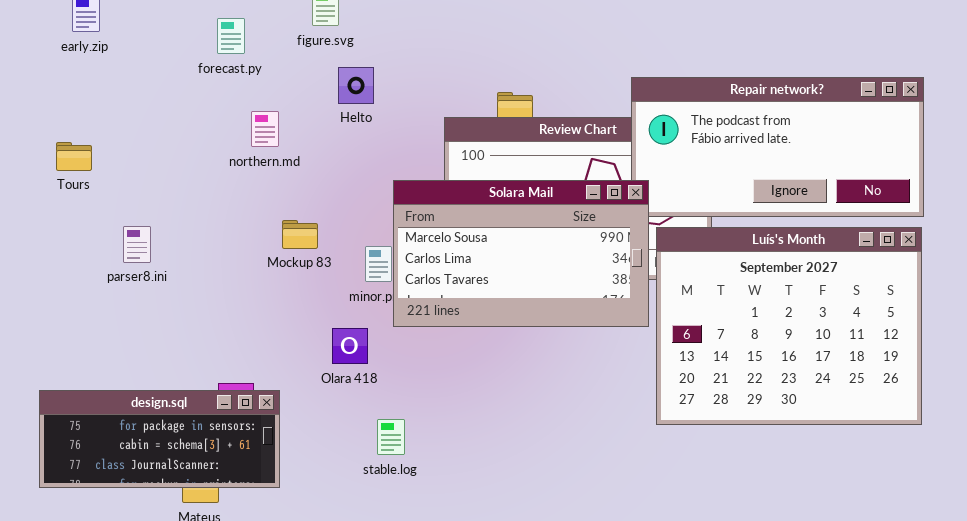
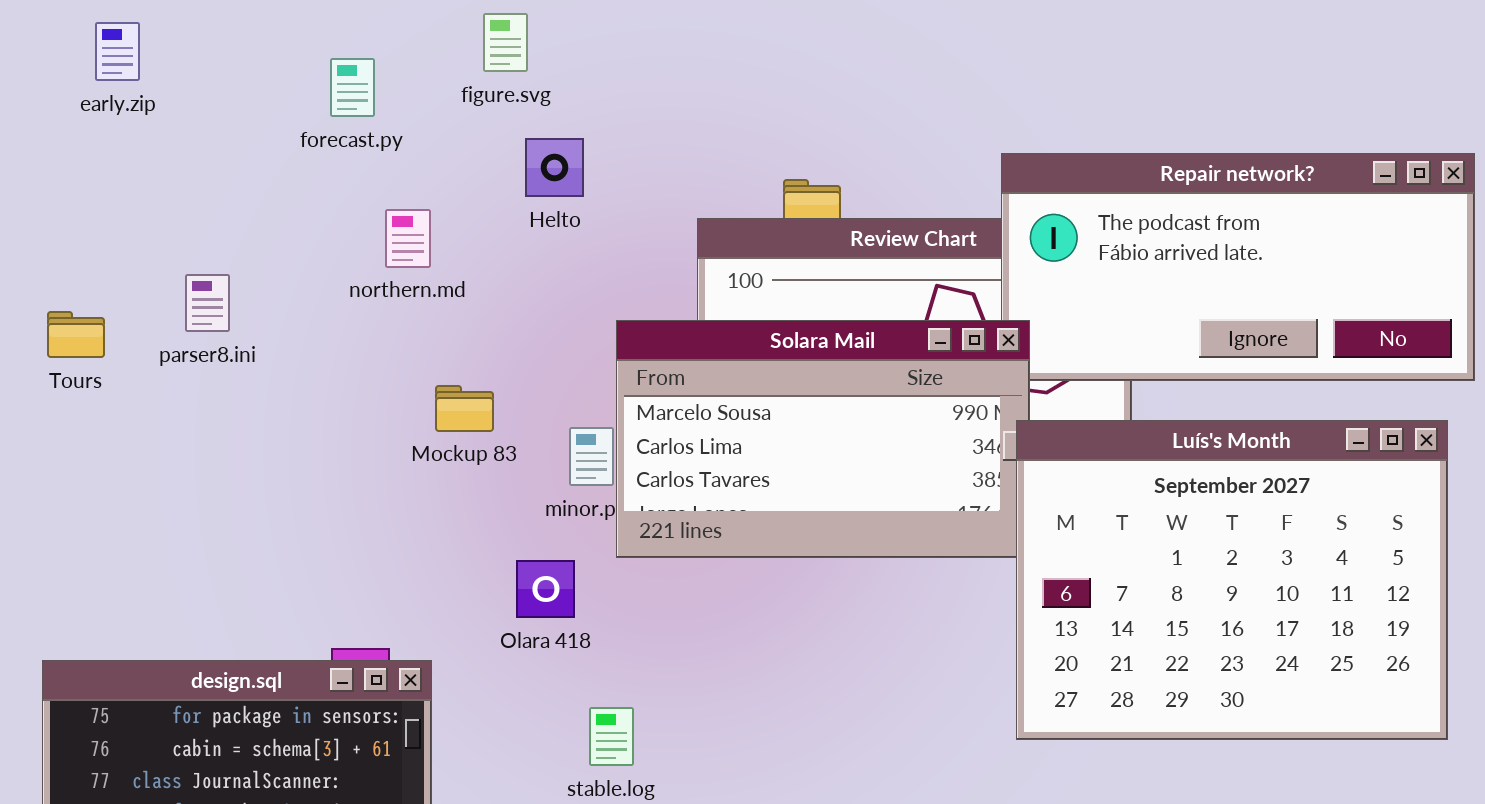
Tours: [56,142,92,171] -> [47,311,105,358], moved
parser8.ini: [123,226,151,263] -> [185,274,230,332], moved
Luís's Month: [656,227,922,425] -> [1016,420,1448,740], moved

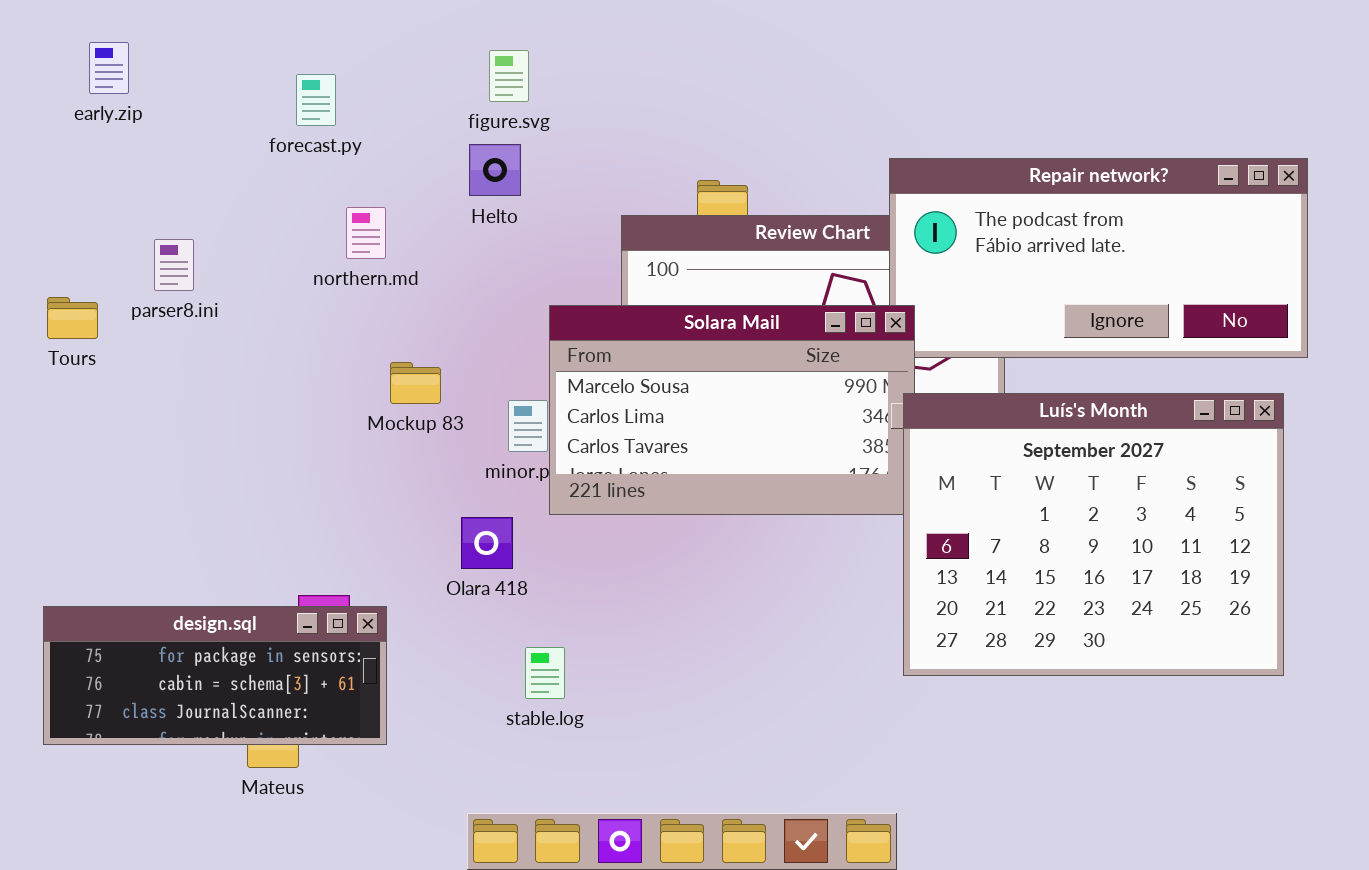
figure.svg: [483,13,528,72] -> [489,50,529,102], moved
parser8.ini: [185,274,230,332] -> [154,239,194,291], moved

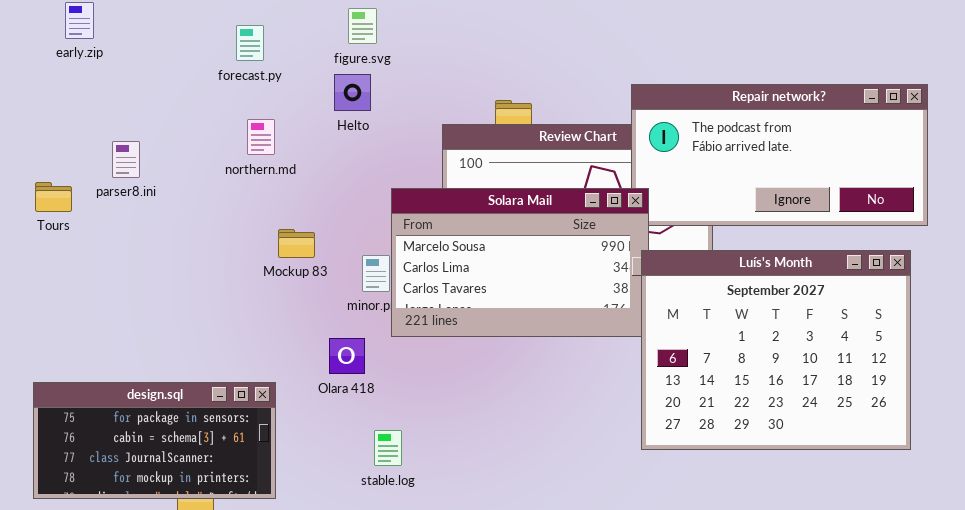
forecast.py: [296,74,336,126] -> [236,25,264,61], moved
design.sql: [43,606,387,745] -> [33,382,276,499], resized

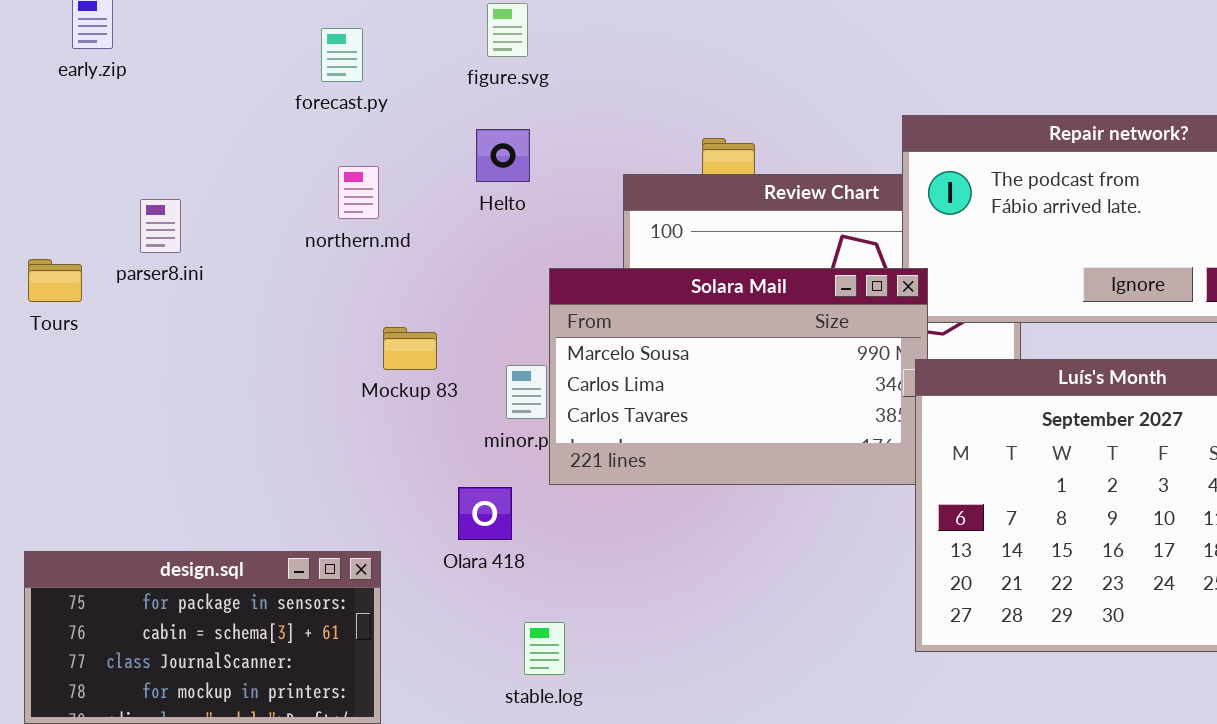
Helto: [334,74,371,111] -> [476,129,530,182], moved

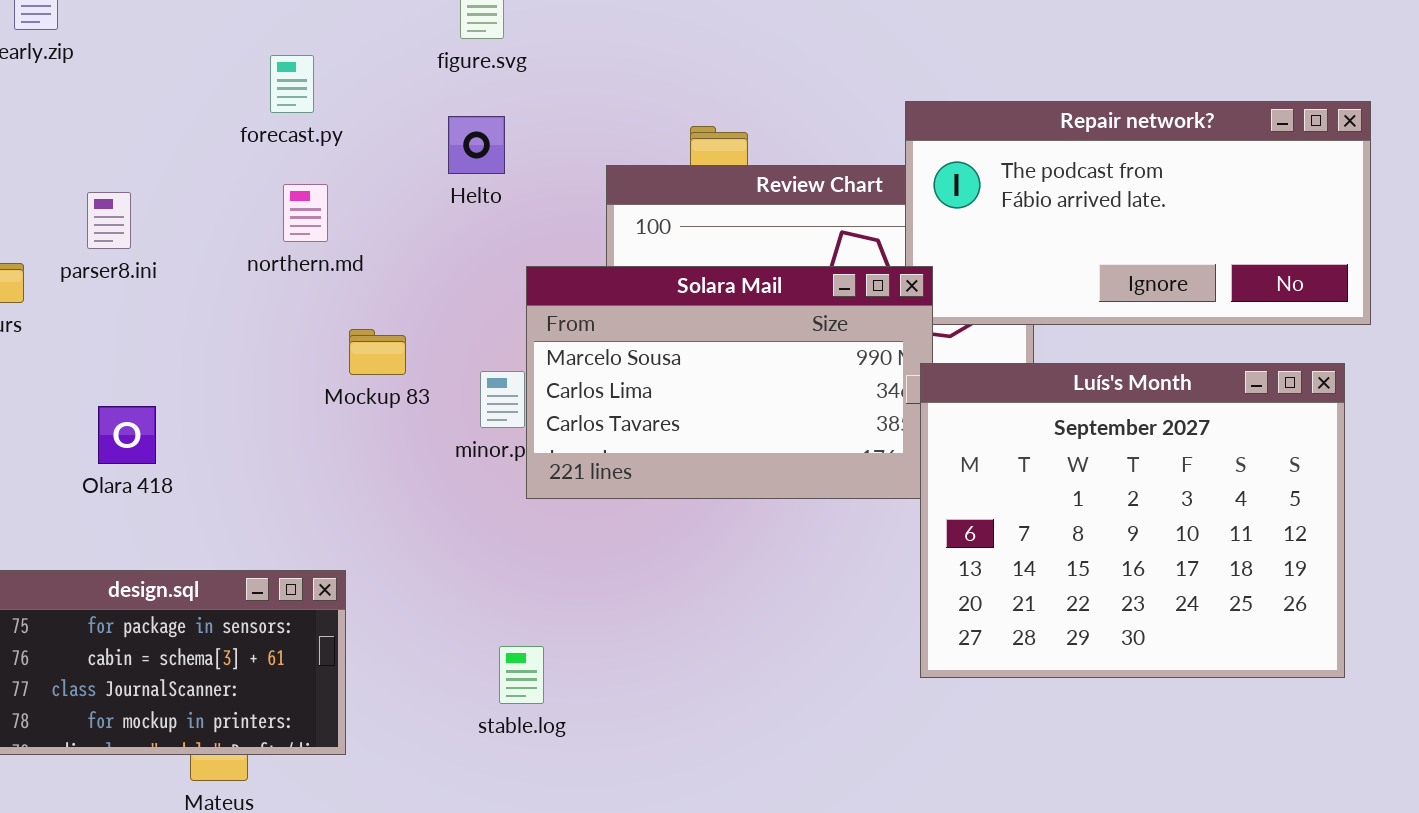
forecast.py: [321,28,363,82] -> [270,55,314,113], moved
northern.md: [338,166,379,219] -> [283,184,328,242], moved
Olara 418: [458,487,512,540] -> [98,406,156,464], moved

